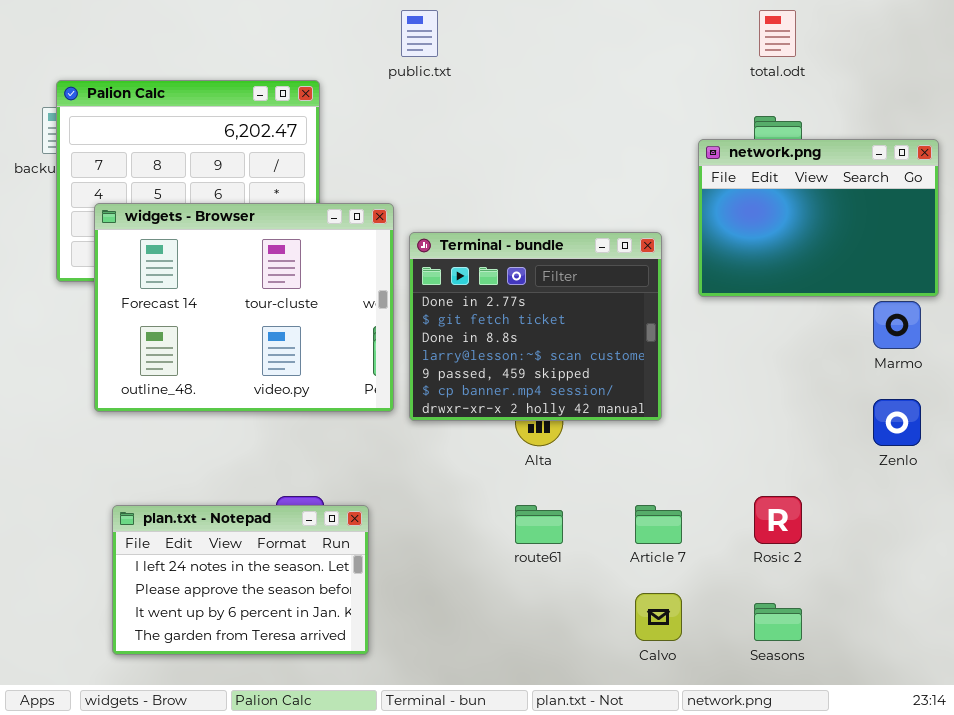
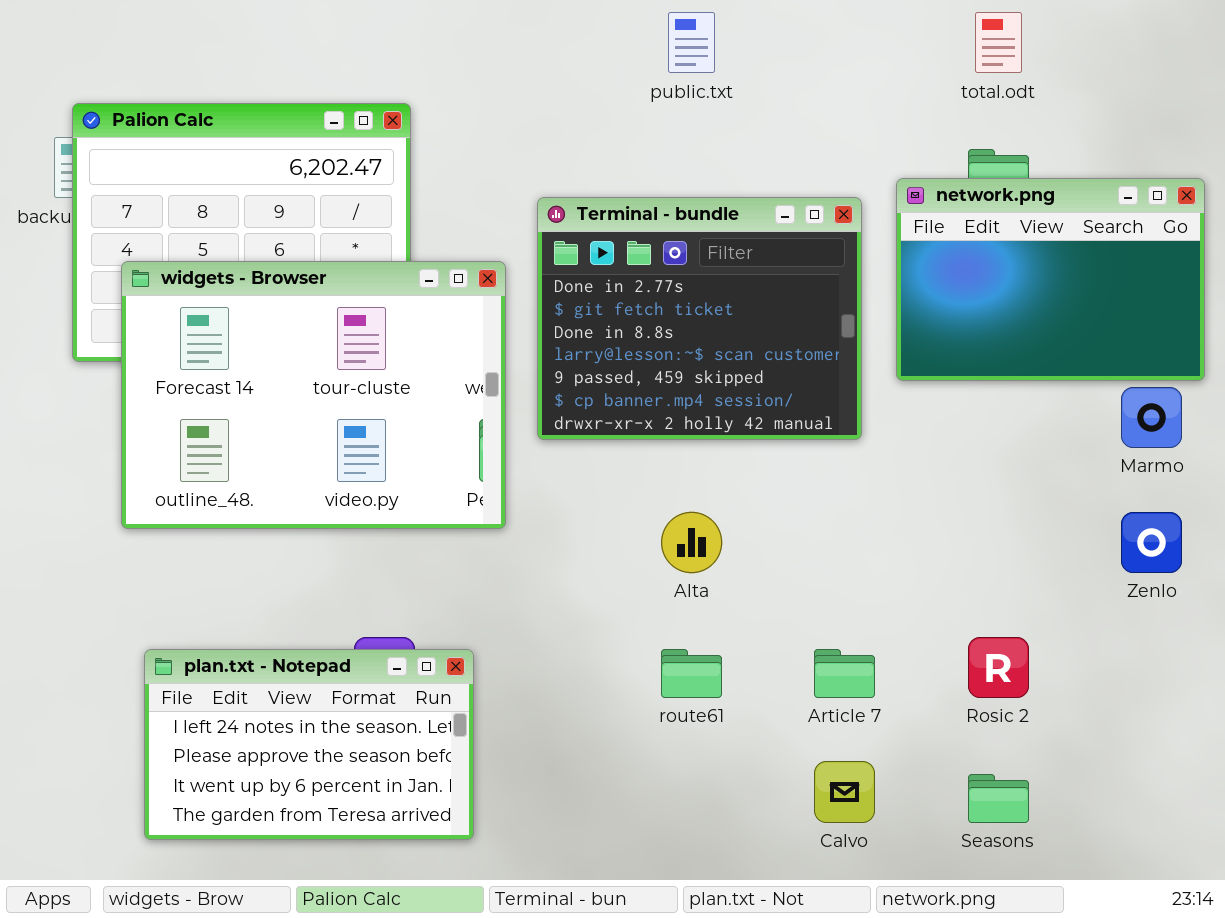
public.txt: [401,10,438,57] -> [668,12,715,73], moved
Terminal - bundle: [409,232,662,421] -> [537,197,862,440], moved

